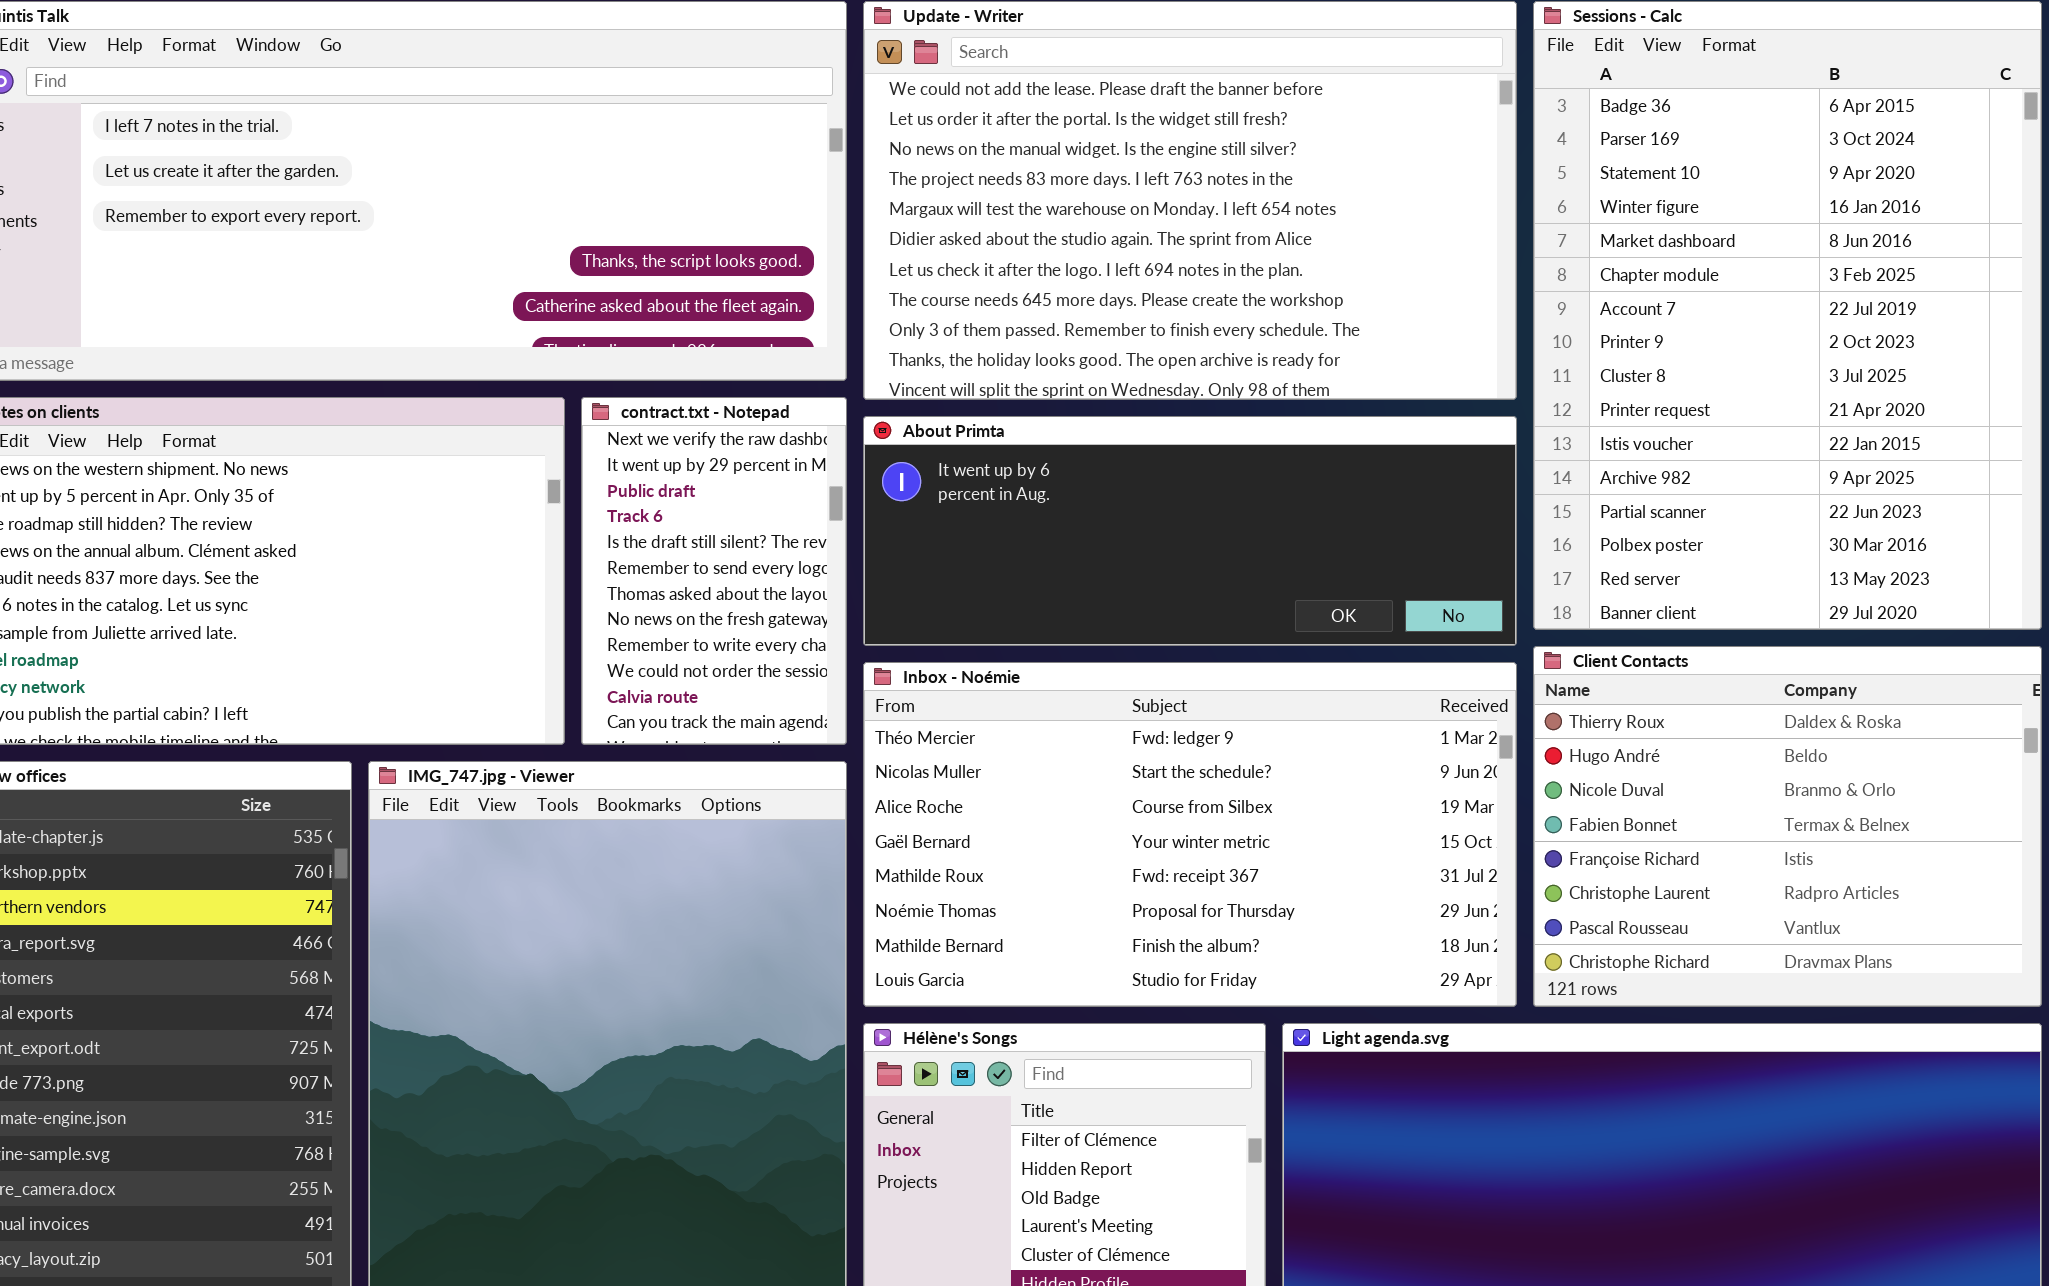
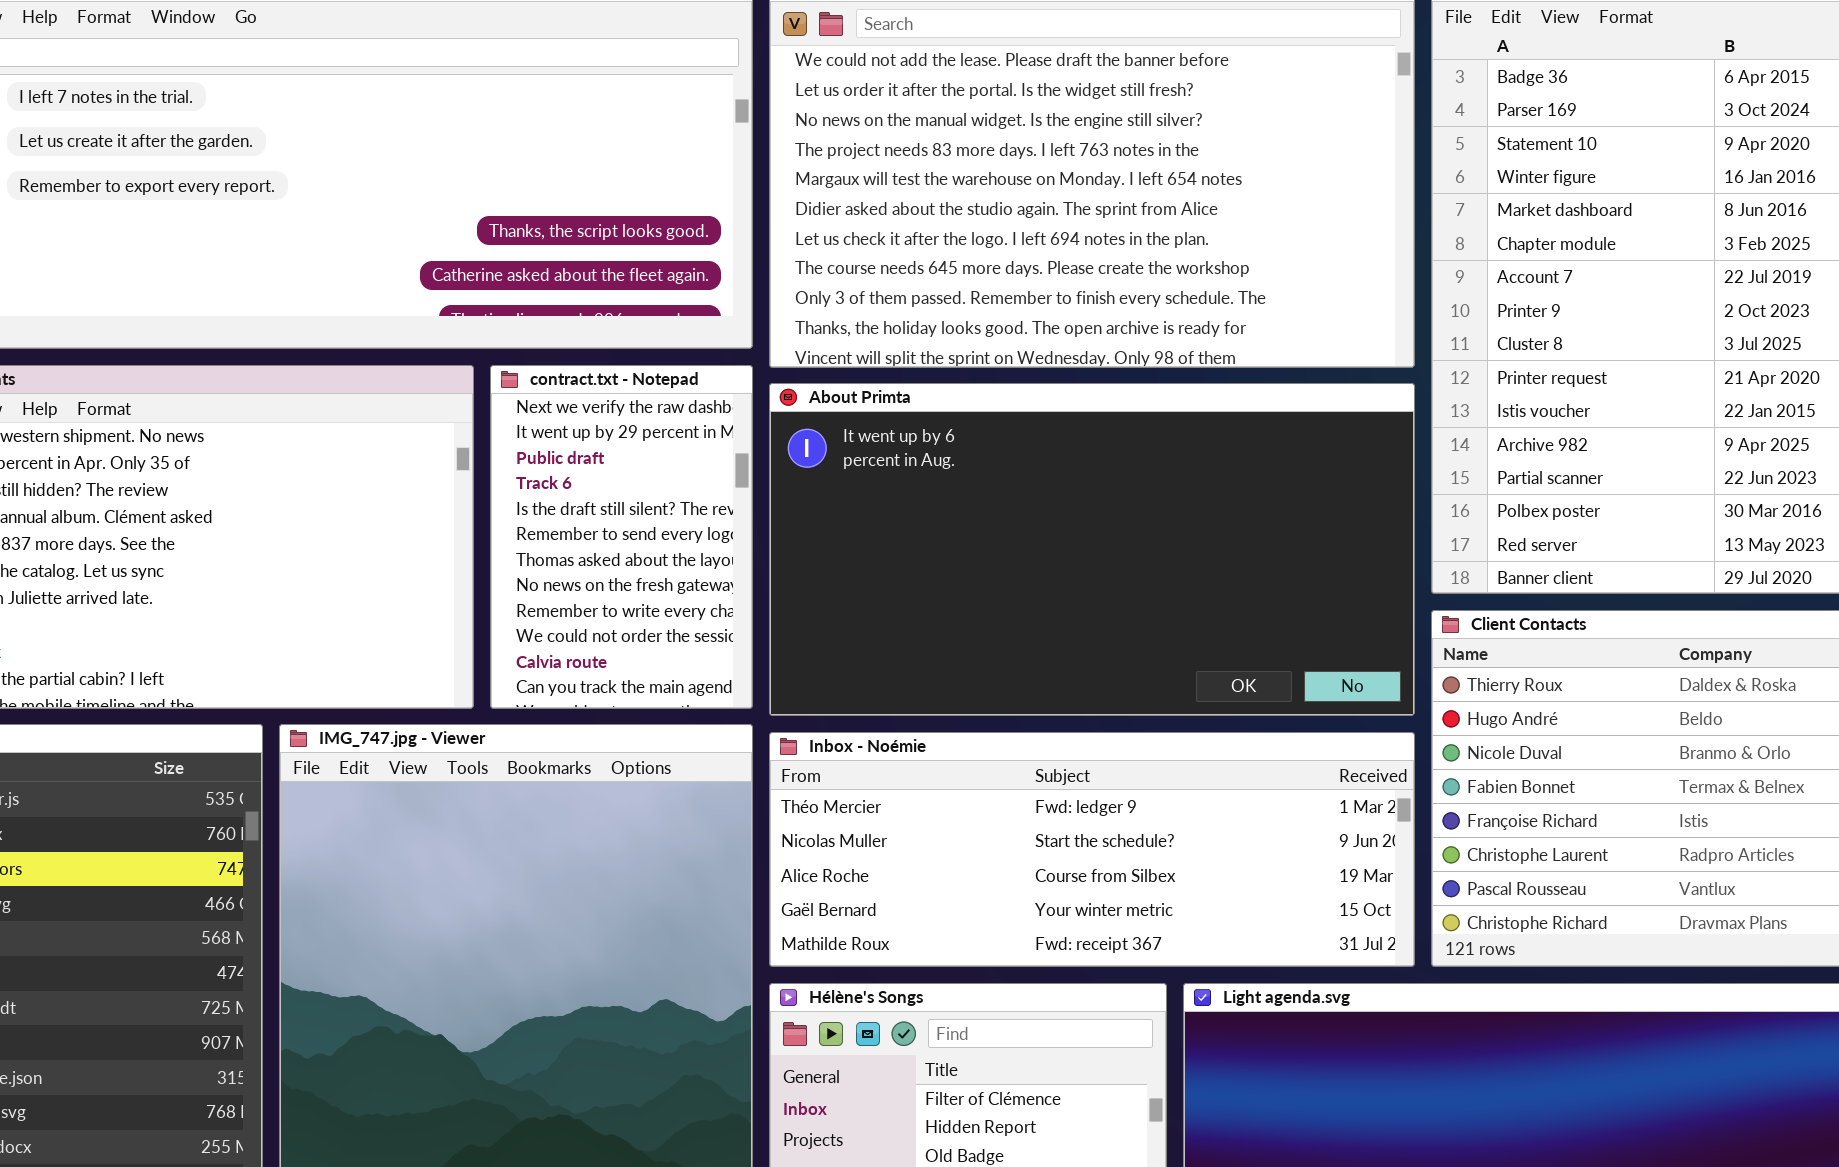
About Primta: [863,416,1517,646] -> [769,383,1415,716], resized
Inbox - Noémie: [863,662,1517,1007] -> [769,732,1415,967], resized

